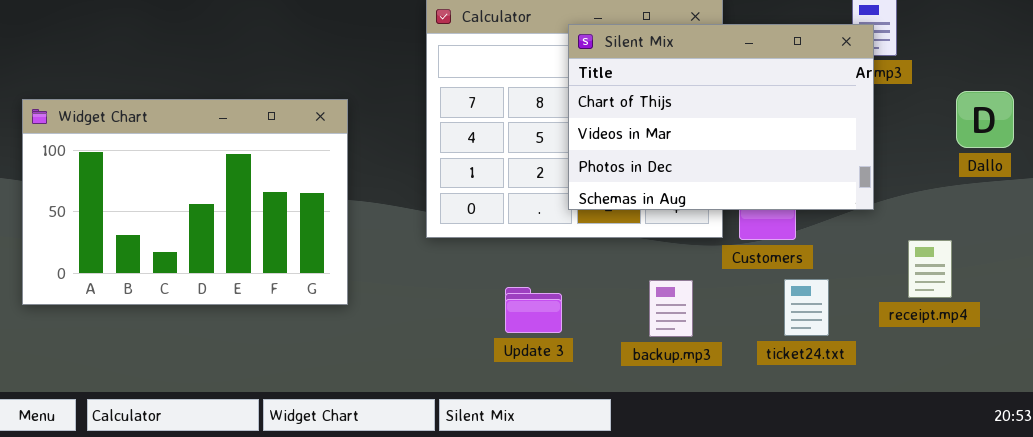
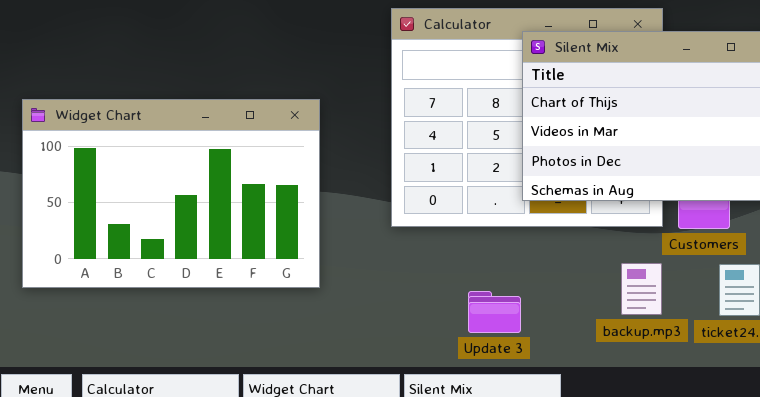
backup.mp3: [649,280,693,337] -> [621,263,662,315], moved
Update 3: [505,287,562,333] -> [468,291,521,333], moved

